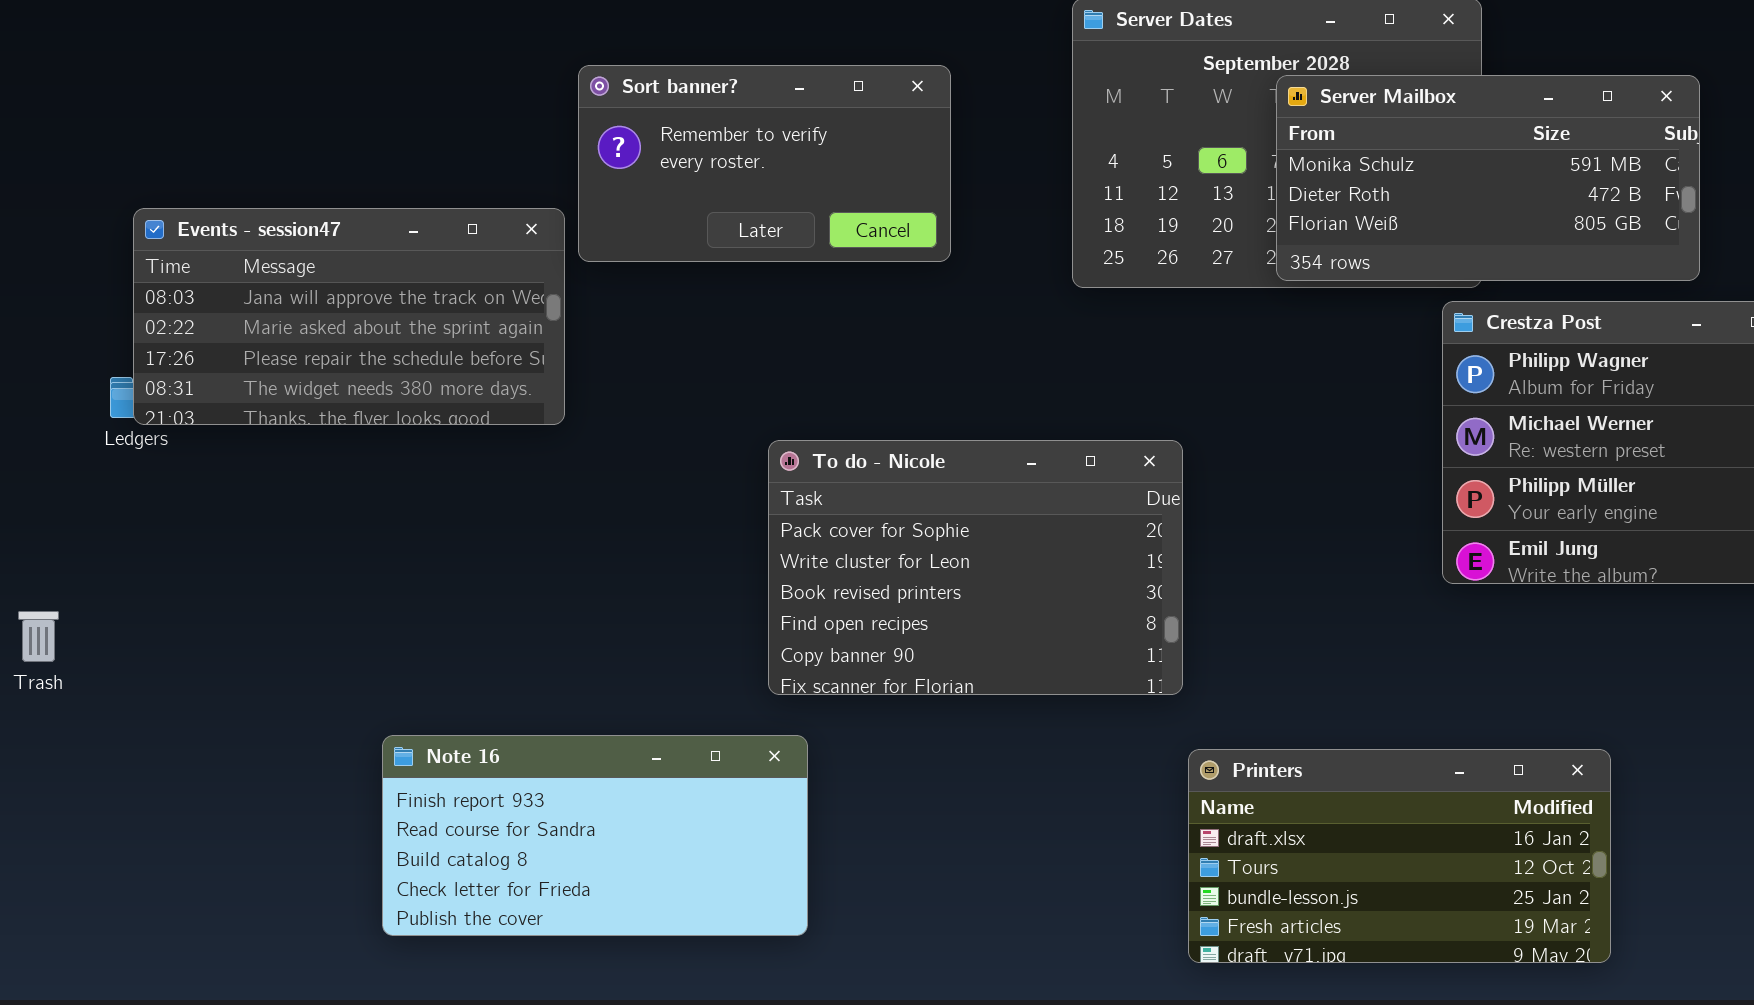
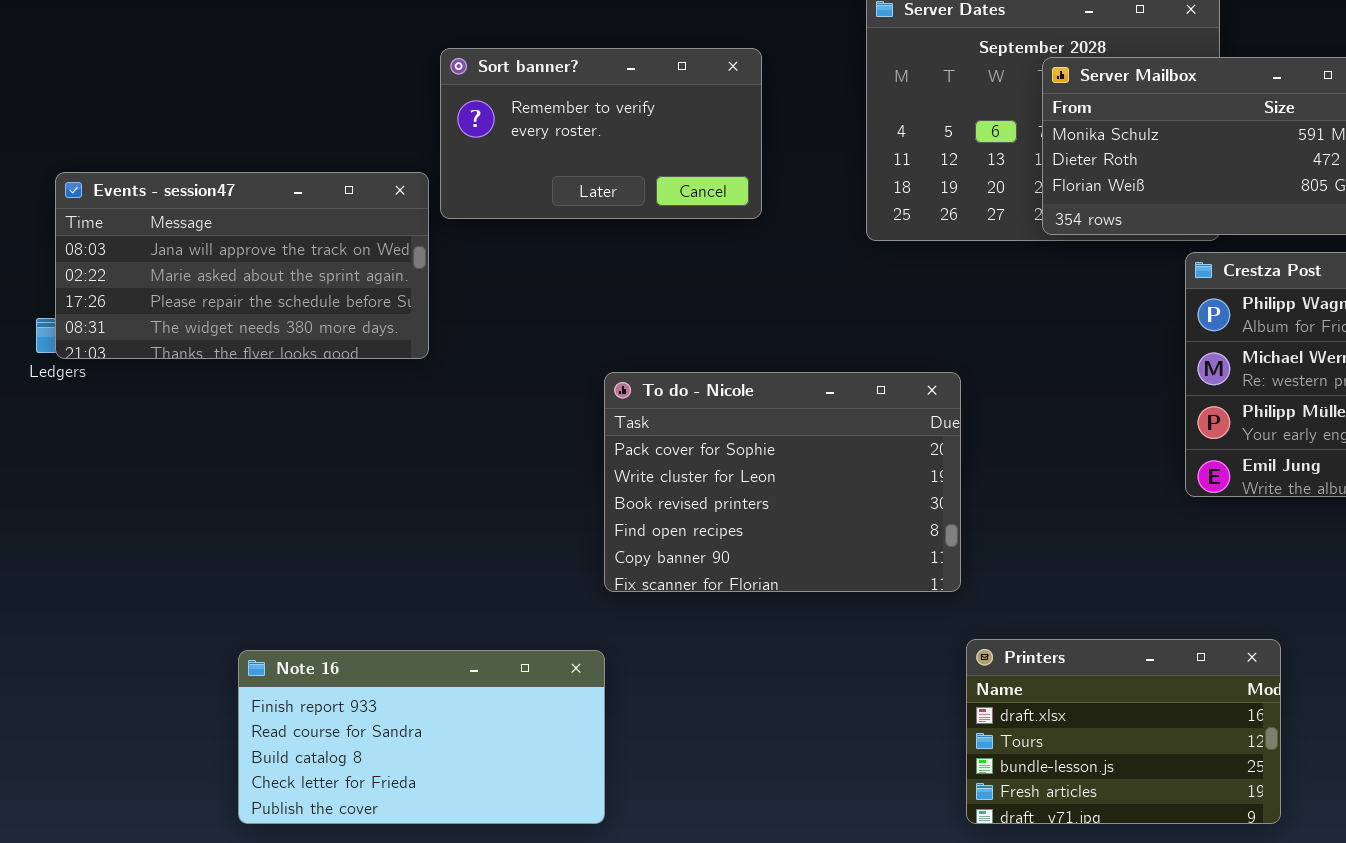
Note 16: [382,735,808,936] -> [238,650,605,824], moved
Printers: [1188,749,1611,963] -> [966,639,1281,824], resized

